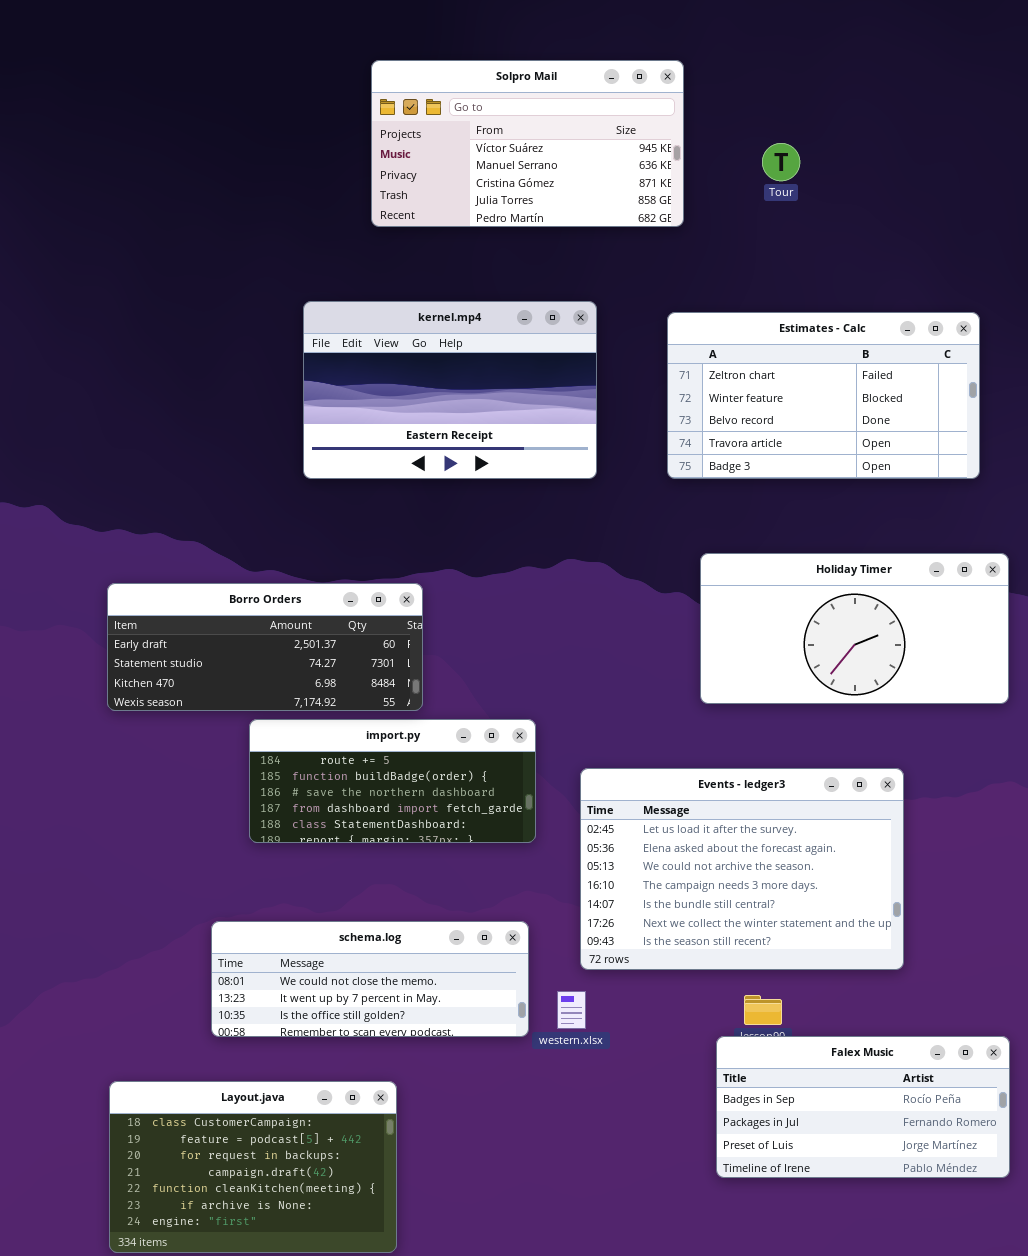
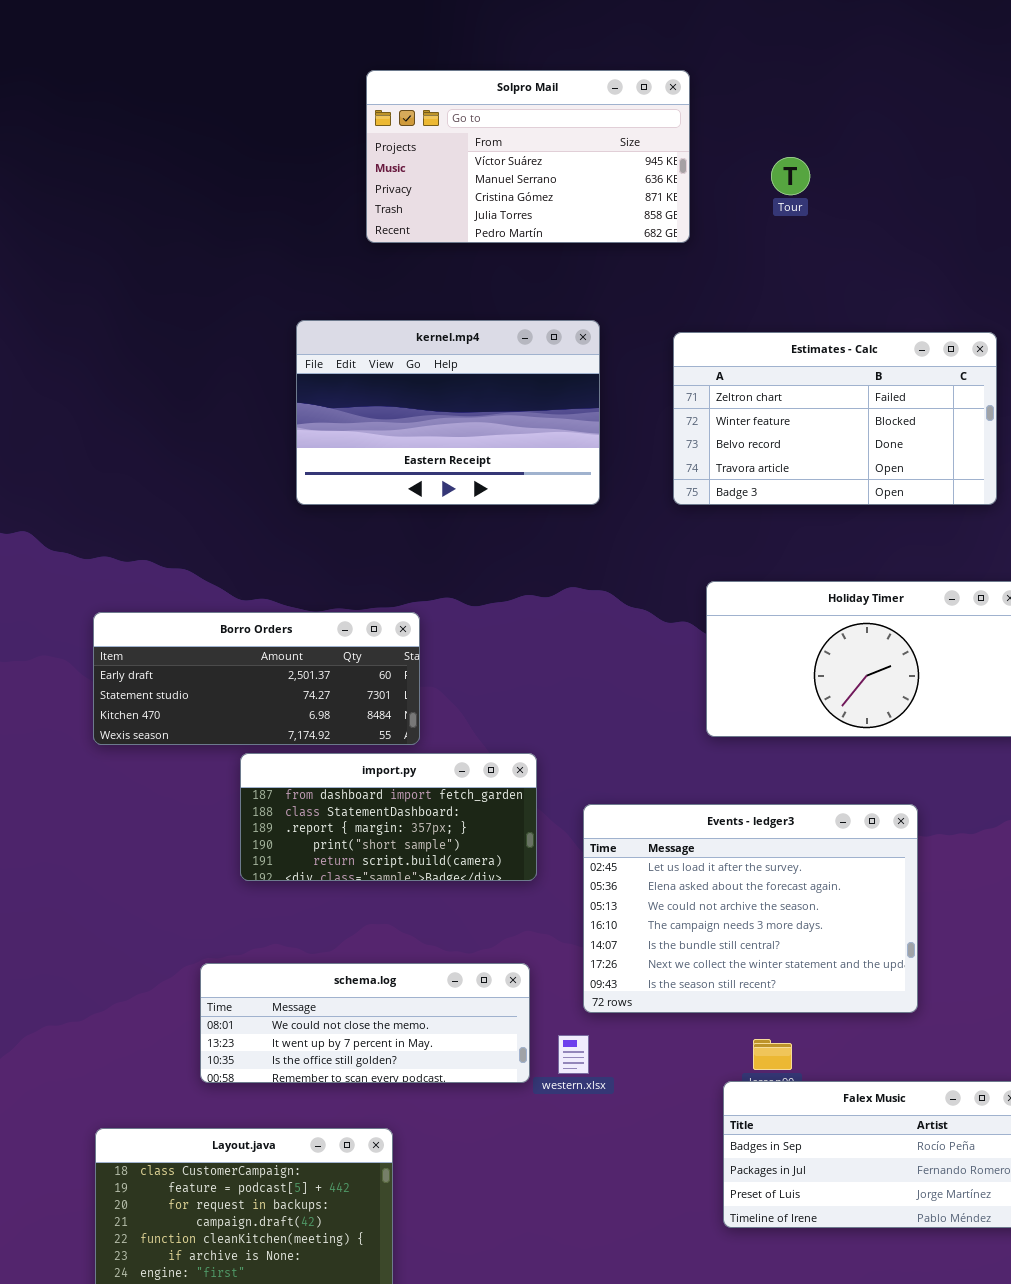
import.py: [249,719,536,843] -> [240,753,537,881], scrolled down 3 rows

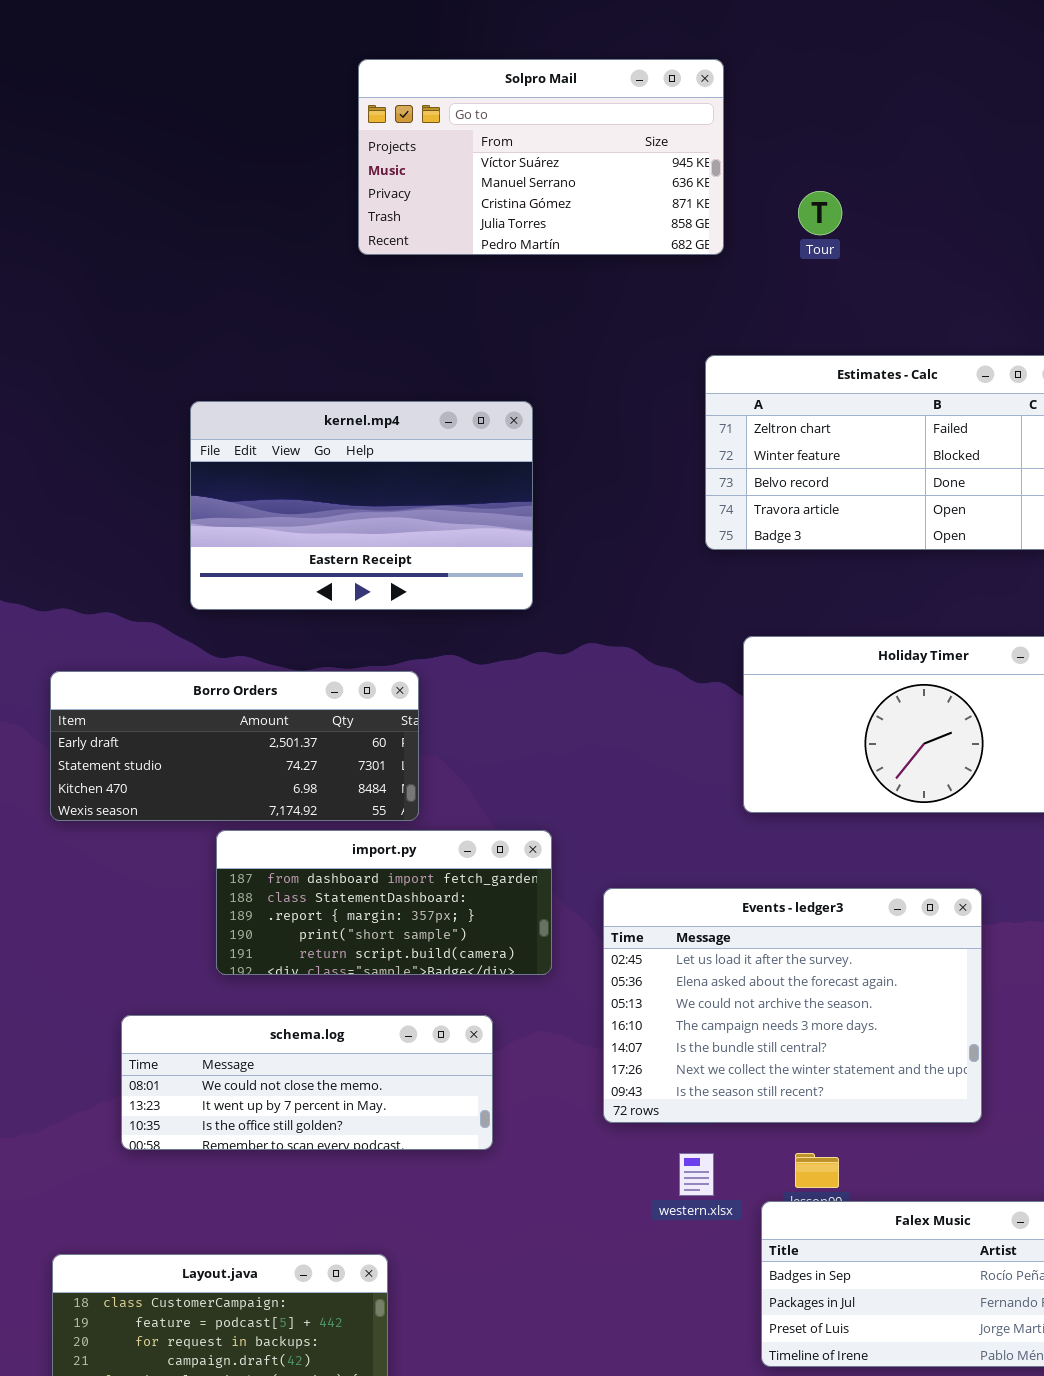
Tour: [771,157,810,195] -> [798,191,842,235], moved
kernel.mp4: [296,320,600,505] -> [190,401,533,610], moved
schema.log: [200,963,530,1083] -> [121,1015,493,1150], moved
western.xlsx: [558,1035,589,1074] -> [679,1153,714,1196], moved

